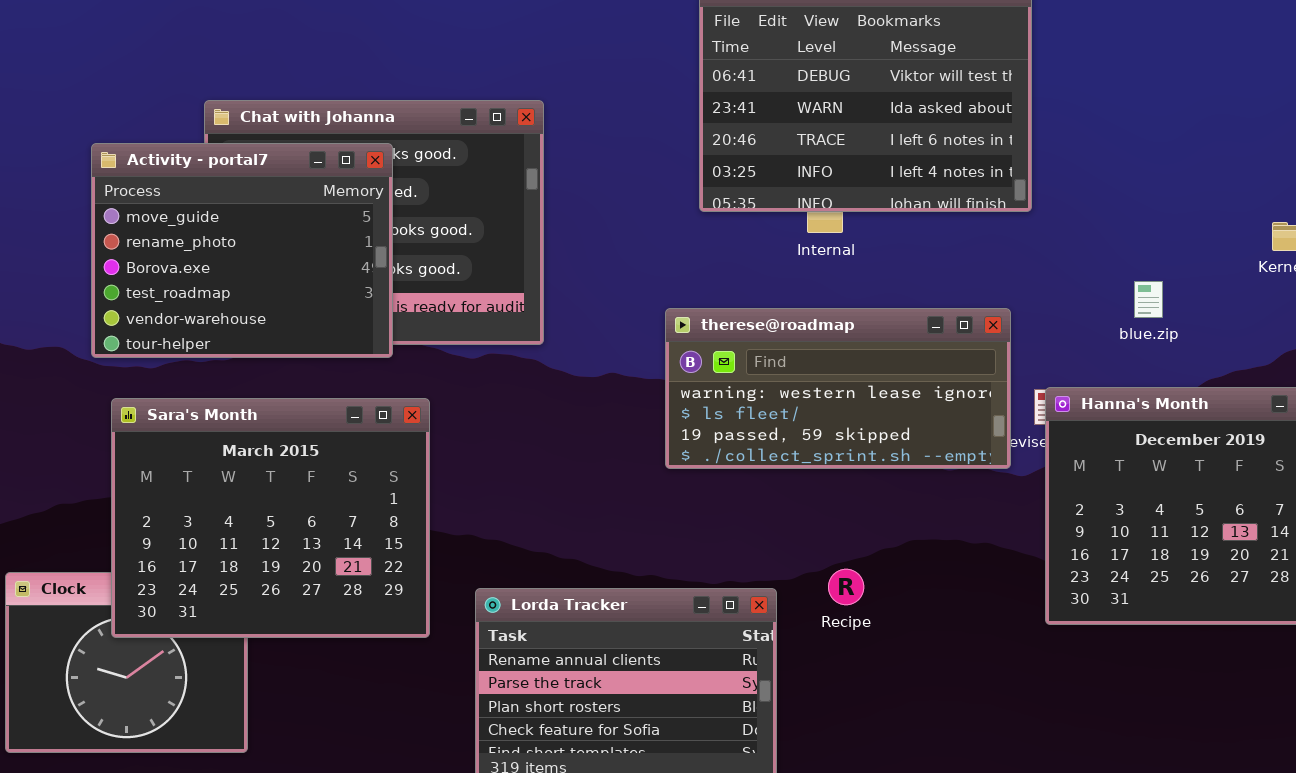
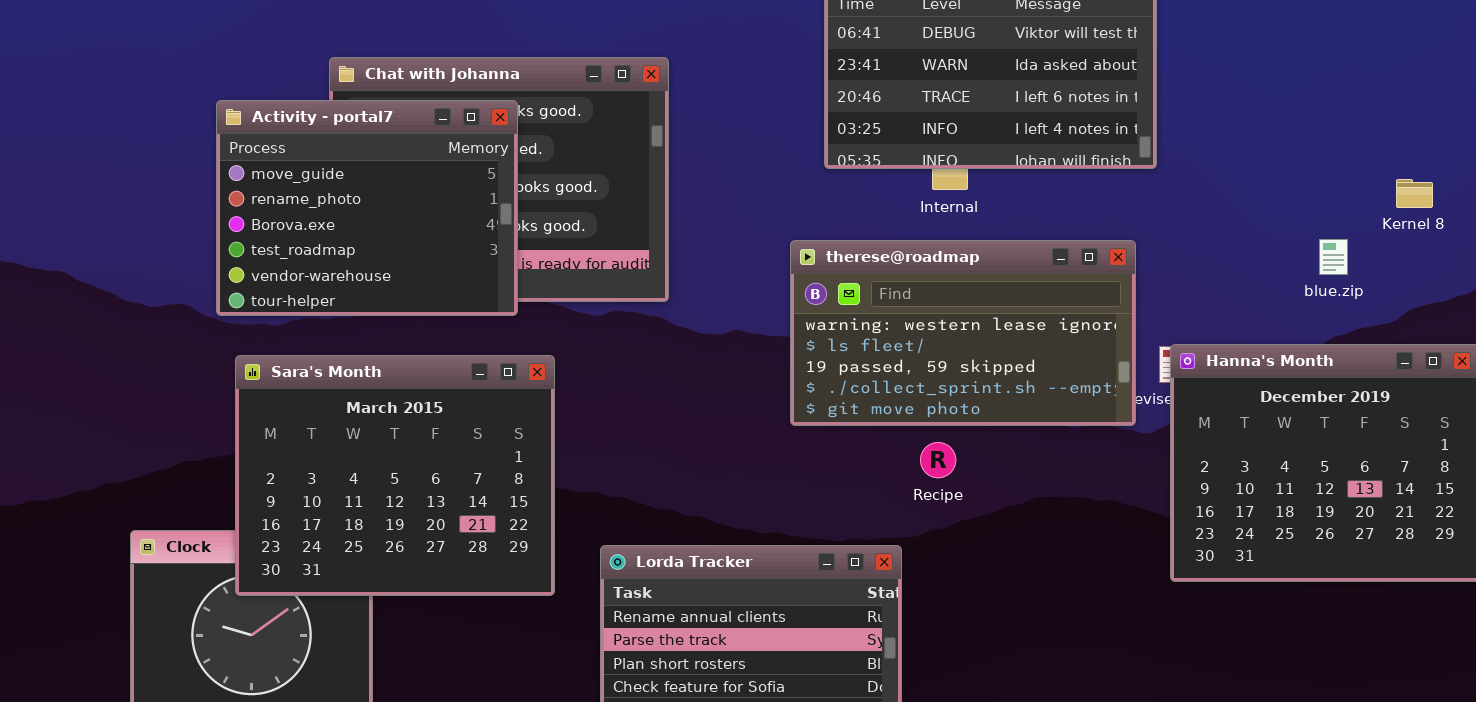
blue.zip: [1134,281,1163,318] -> [1319,239,1348,275], moved
therese@roadmap: [665,308,1011,469] -> [790,240,1136,426], resized
Recipe: [828,569,864,605] -> [920,442,956,478], moved

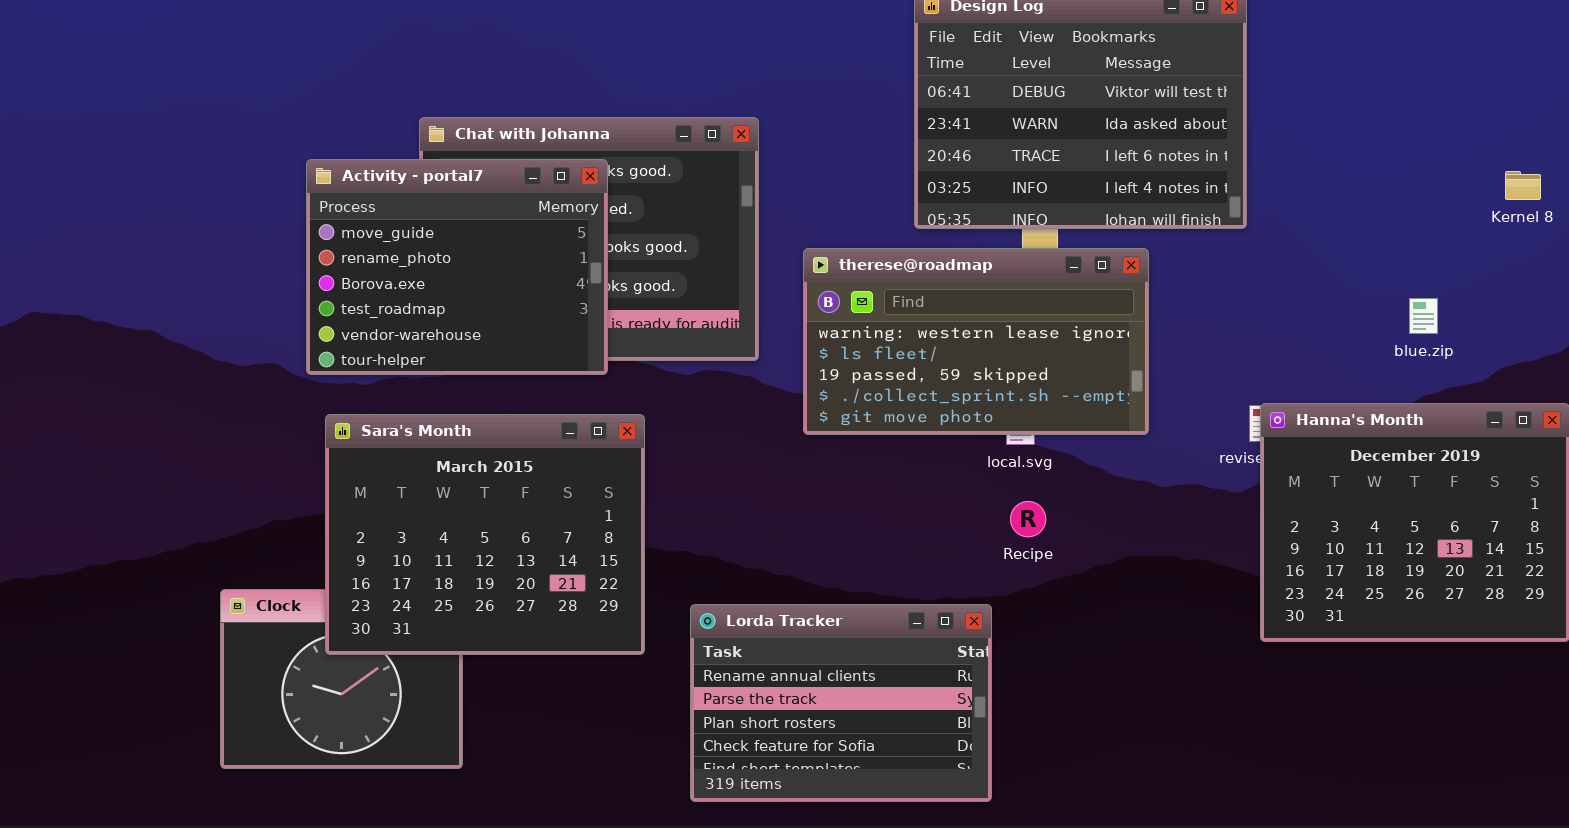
Kernel 8: [1396,179,1433,208] -> [1505,171,1541,200], moved
therese@roadmap: [790,240,1136,426] -> [803,248,1149,435], moved

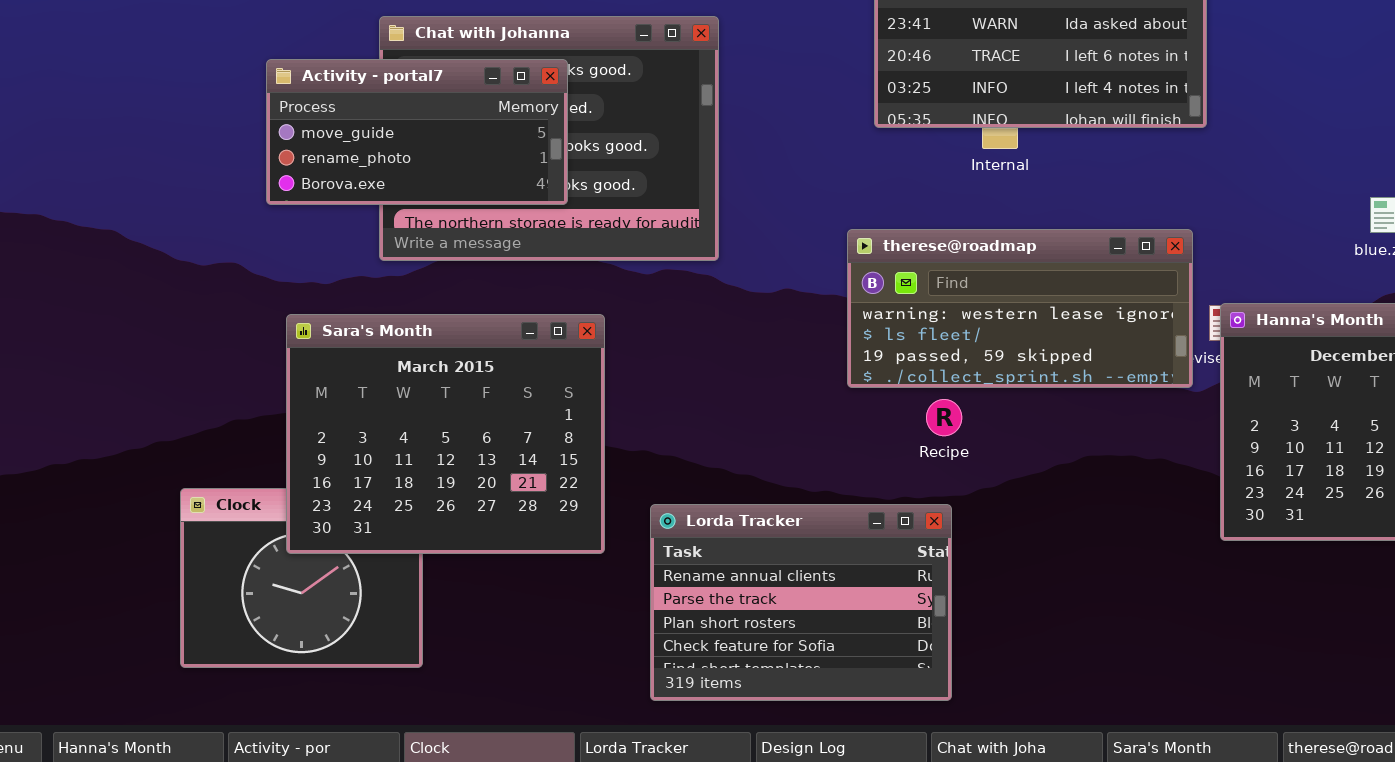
Activity - portal7: [306,159,608,375] -> [266,59,568,205], resized
therese@roadmap: [803,248,1149,435] -> [847,229,1193,388], moved, resized
Recipe: [1010,501,1046,537] -> [926,399,962,436], moved

